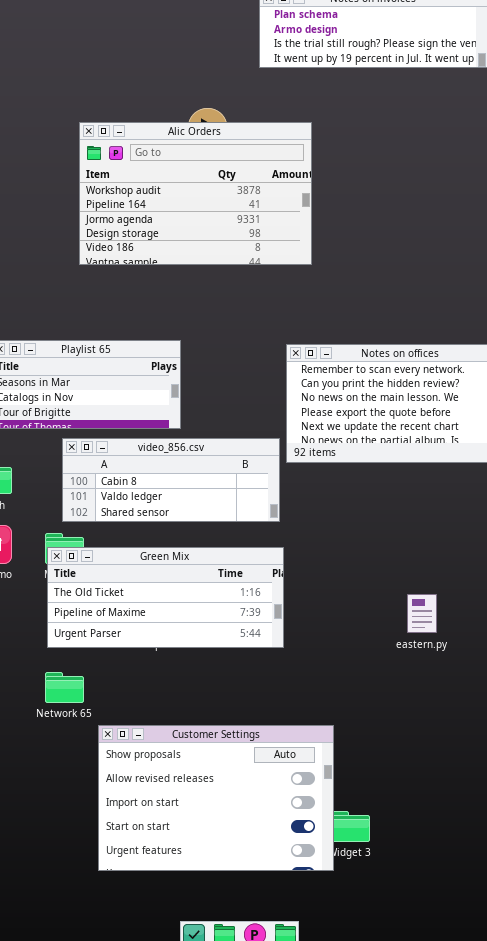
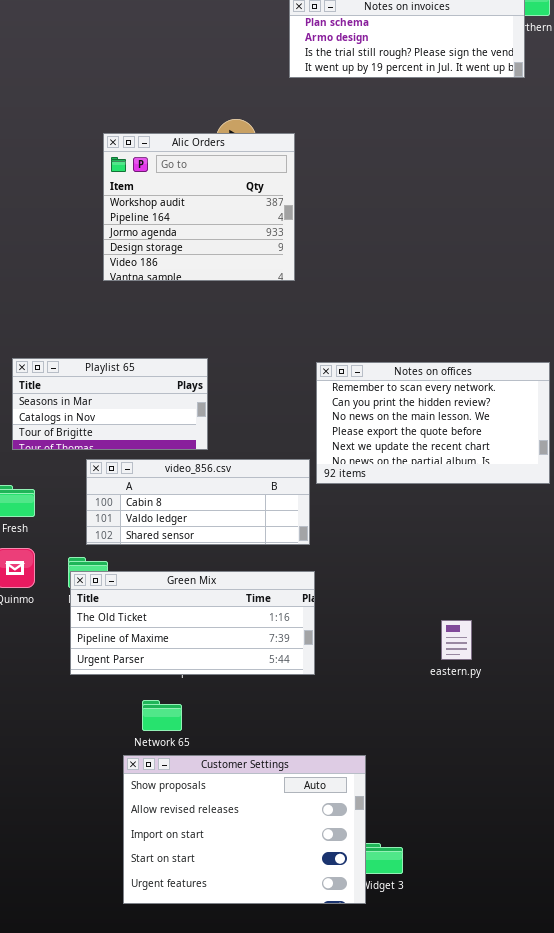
Alic Orders: [79,122,312,265] -> [103,133,295,281], resized
Network 65: [45,672,84,703] -> [142,700,182,731], moved

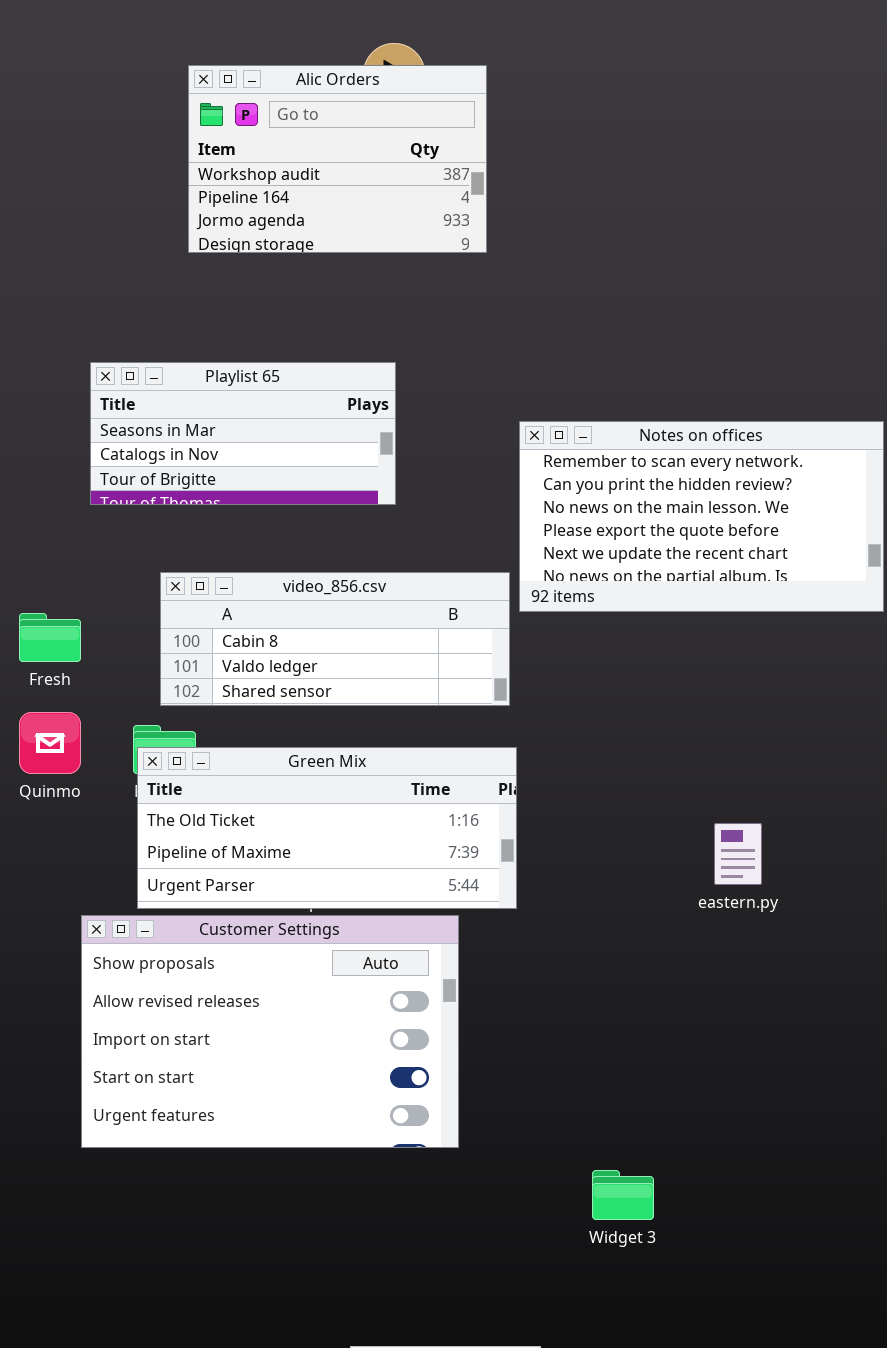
Alic Orders: [103,133,295,281] -> [188,65,487,253], resized
Playlist 65: [12,358,208,450] -> [90,362,396,505], moved
Customer Settings: [123,755,366,904] -> [81,915,459,1148], moved

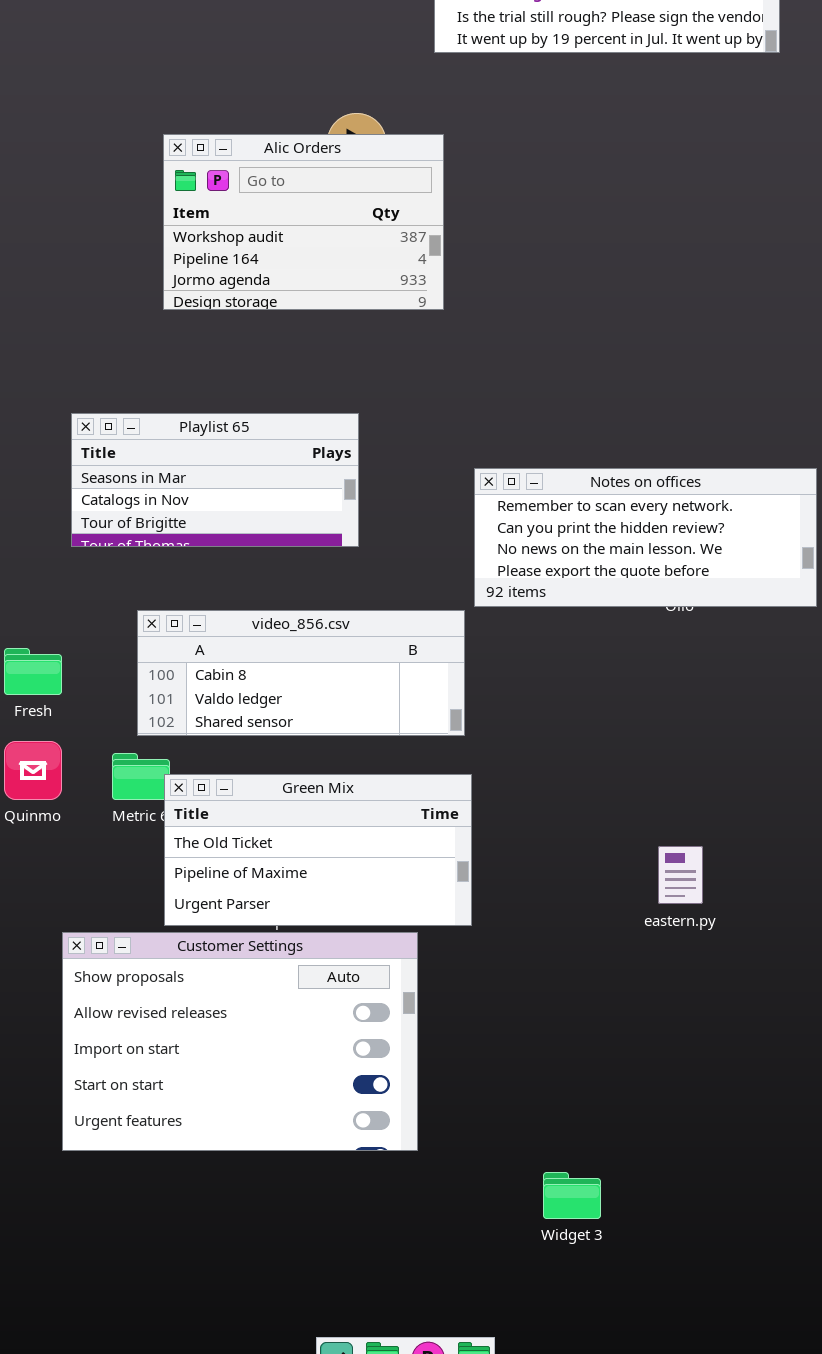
Notes on offices: [519,421,884,612] -> [474,468,817,607], resized
Green Mix: [137,747,517,909] -> [164,774,472,926], resized

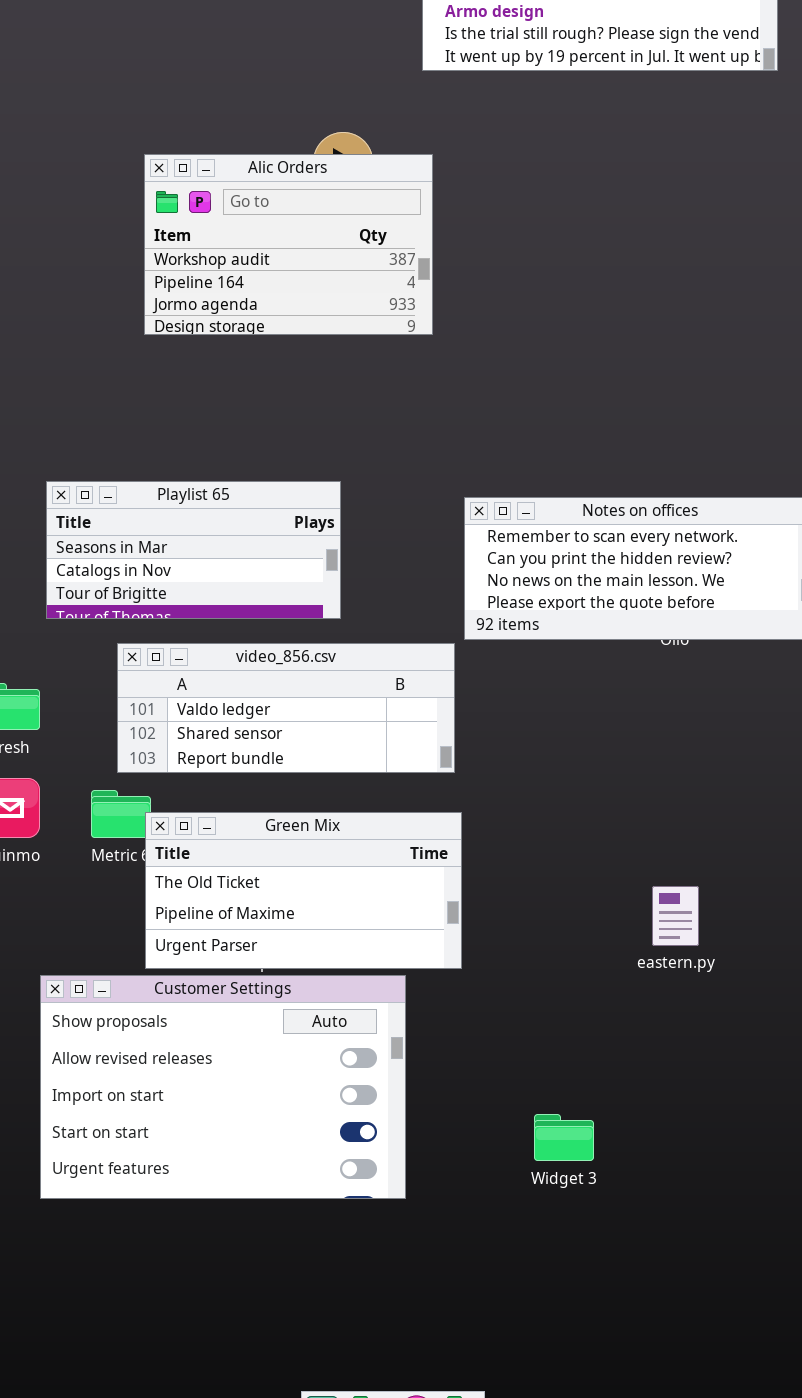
Playlist 65: [71,413,359,547] -> [46,481,341,619], moved
video_856.csv: [137,610,465,736] -> [117,643,455,773], scrolled down 1 row
Widget 3: [543,1172,601,1219] -> [534,1114,594,1161], moved

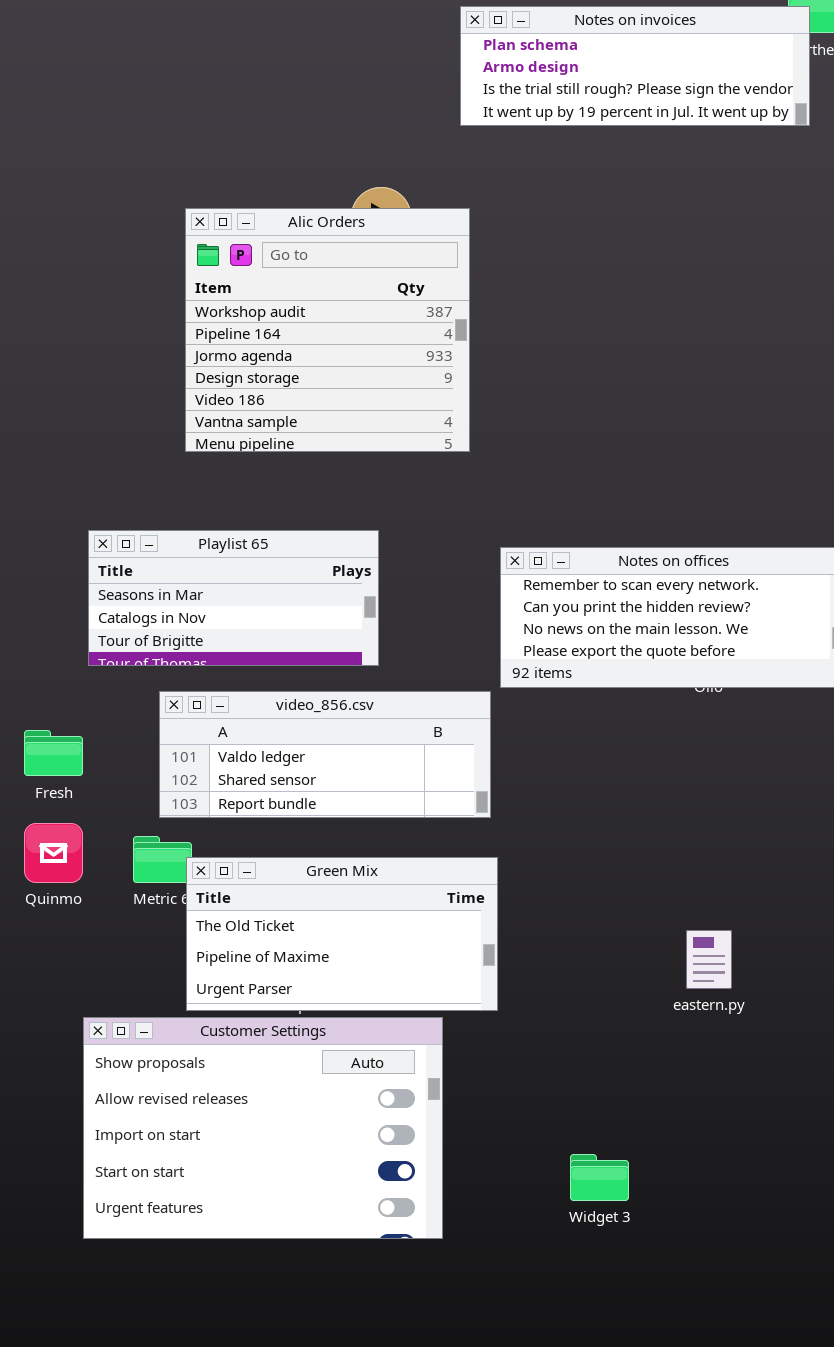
Alic Orders: [144,154,433,335] -> [185,208,470,452], resized

